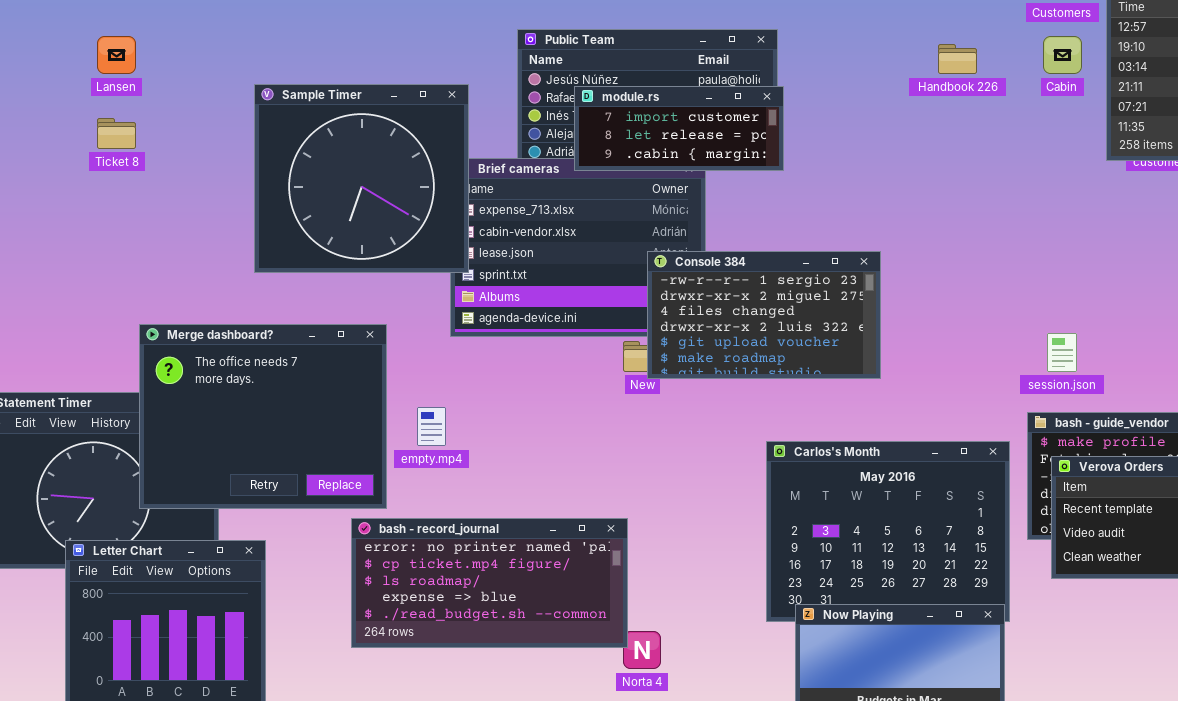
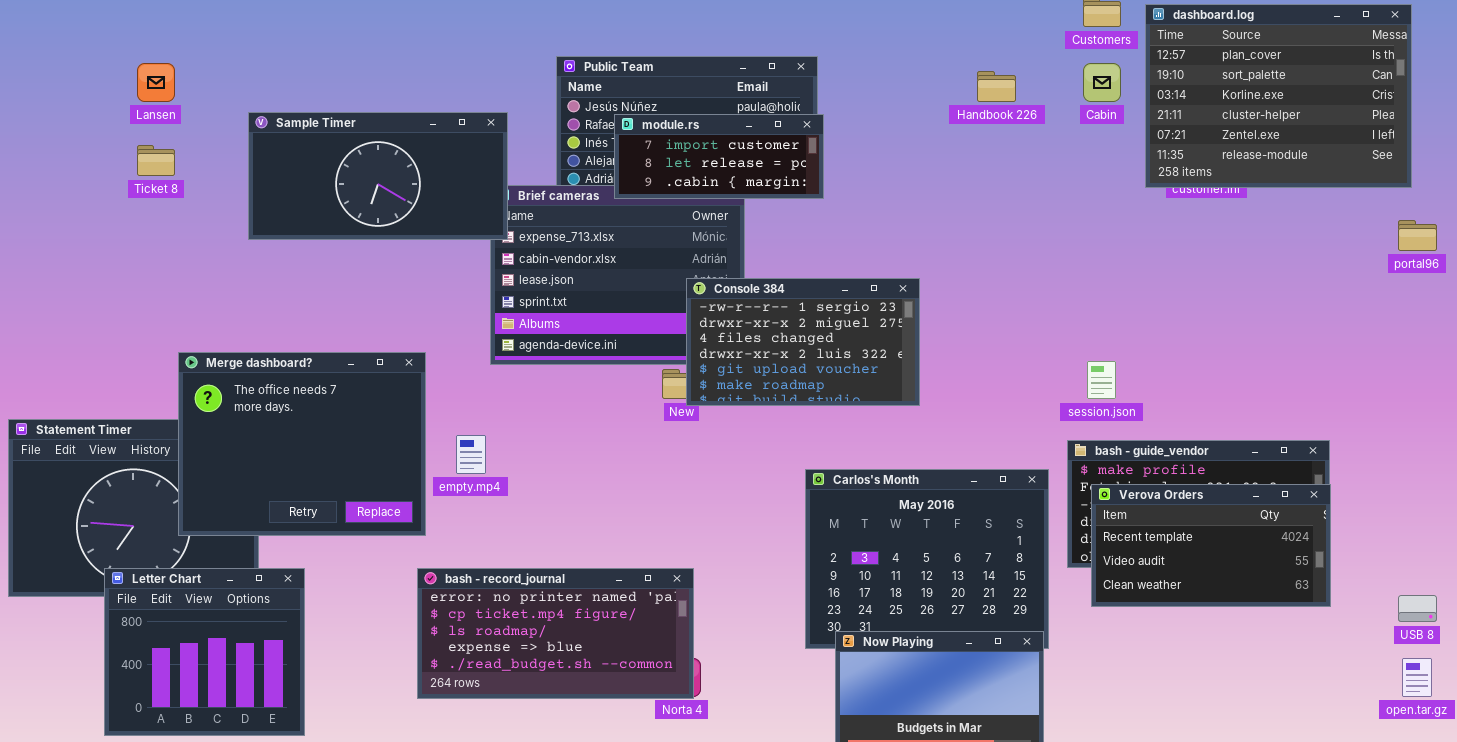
Sample Timer: [254,84,469,273] -> [248,112,508,240], resized
bash - record_journal: [351,518,628,648] -> [417,568,694,699], moved

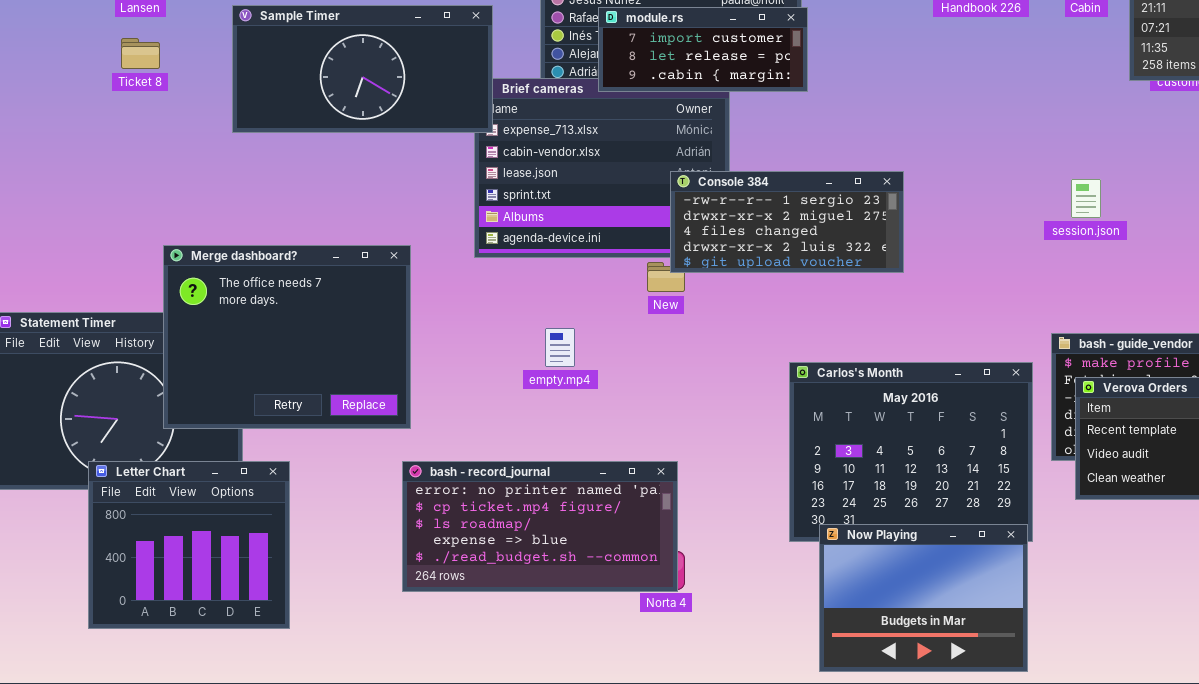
Console 384: [686,278,920,406] -> [670,171,904,273], resized
session.json: [1087,361,1116,399] -> [1071,179,1101,218], moved
empty.mp4: [456,435,486,474] -> [545,328,575,367], moved

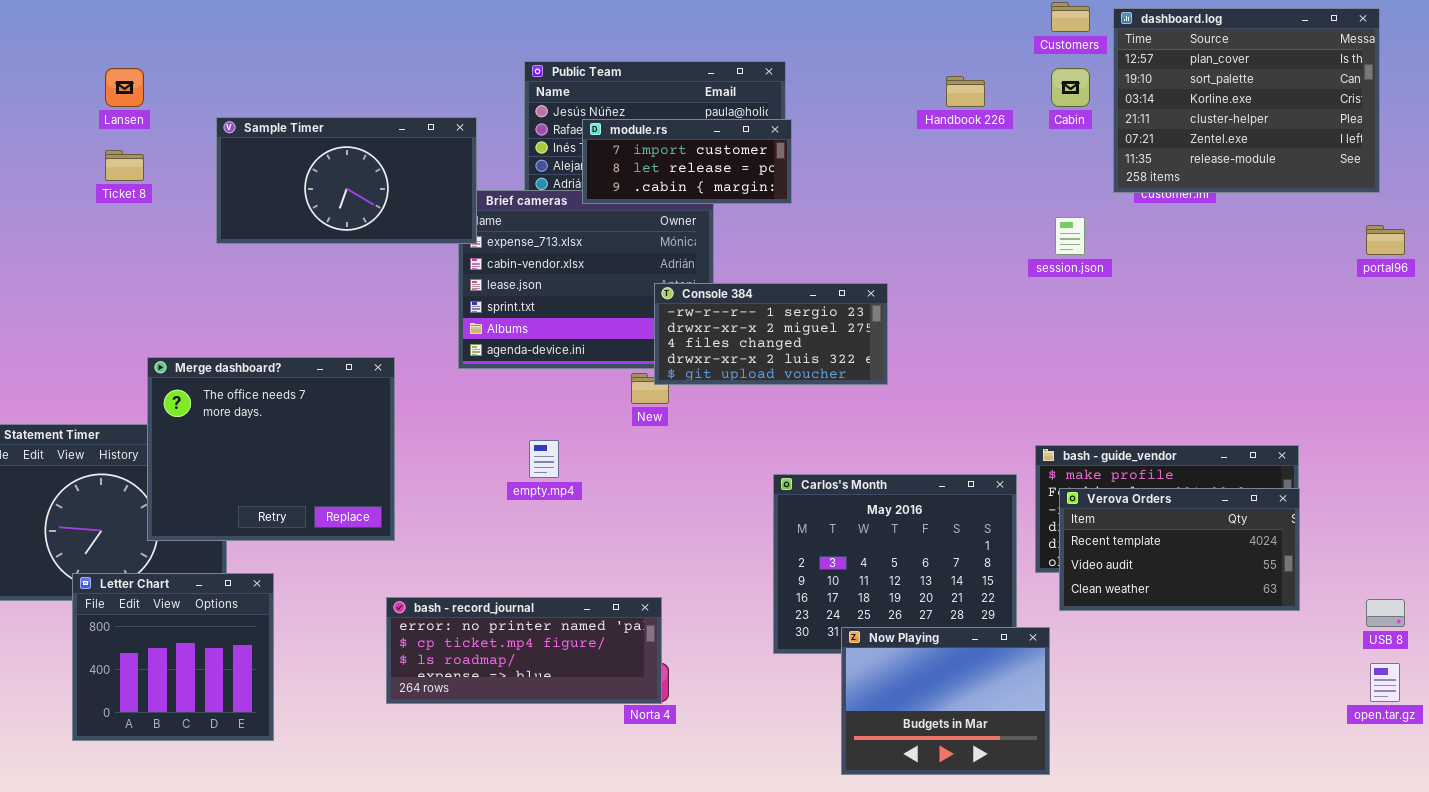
session.json: [1071,179,1101,218] -> [1055,217,1085,255], moved
bash - record_journal: [402,461,678,592] -> [386,597,662,704], resized
Now Playing: [819,524,1028,672] -> [841,627,1050,775], moved

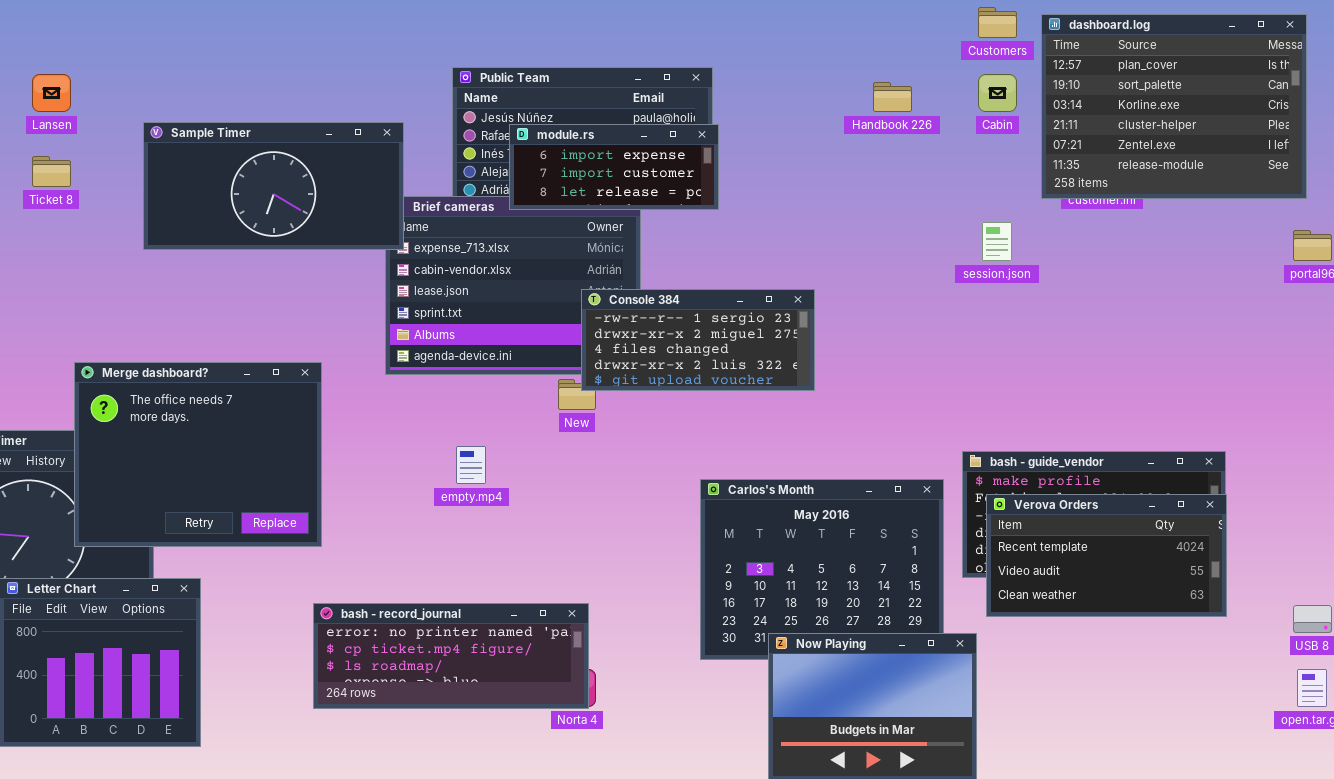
module.rs: [582,119,792,204] -> [509,124,719,210], scrolled up 1 row

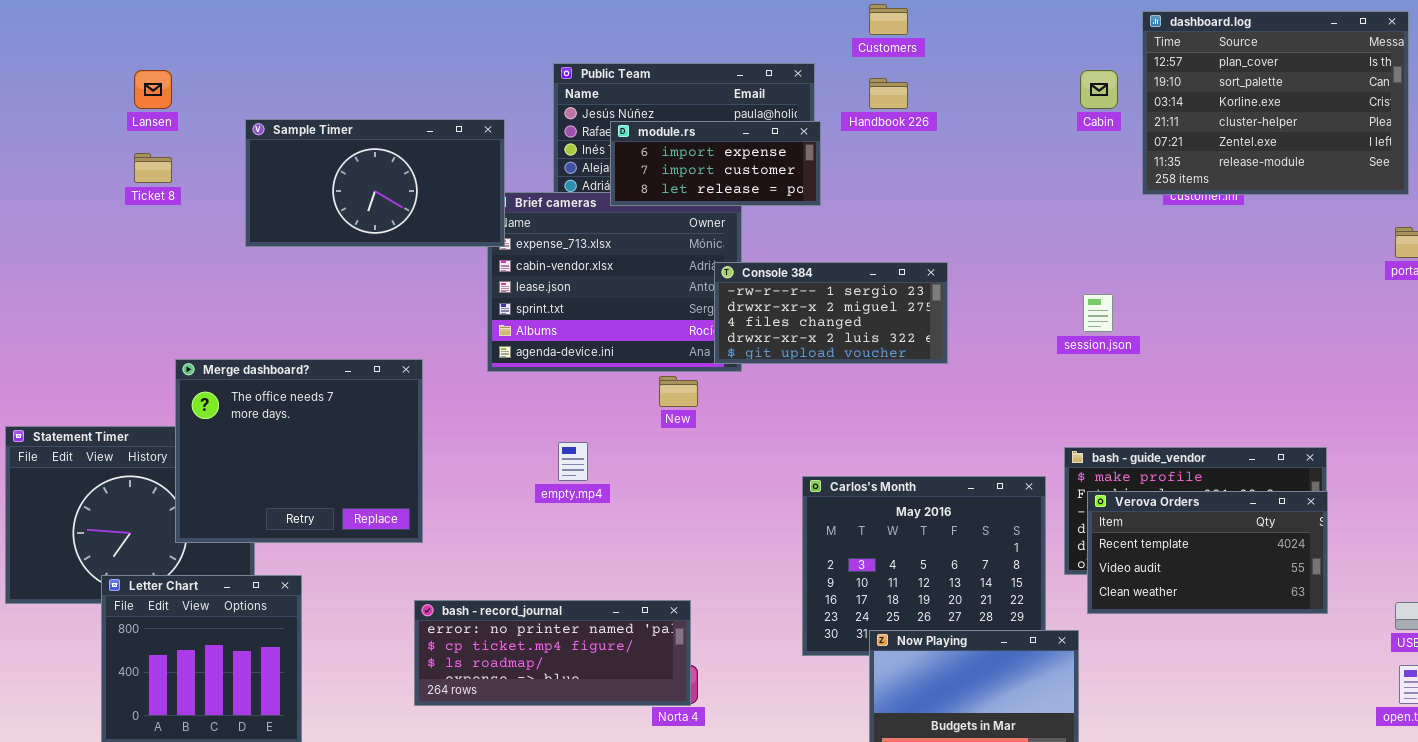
Customers: [978,7,1017,38] -> [869,4,908,35], moved
Handbook 226: [873,82,912,112] -> [869,78,908,109], moved
session.json: [982,222,1012,261] -> [1083,294,1113,332], moved
Console 384: [581,289,815,391] -> [714,262,948,364], moved

